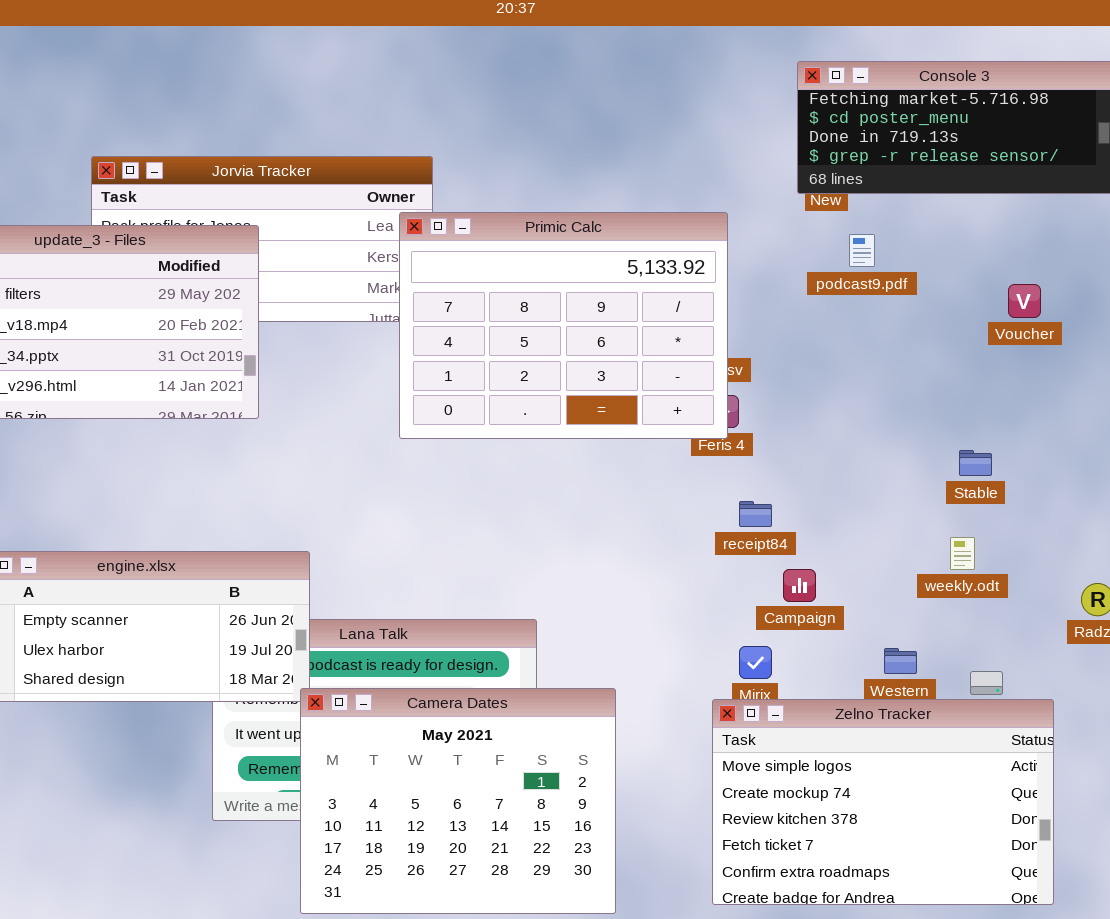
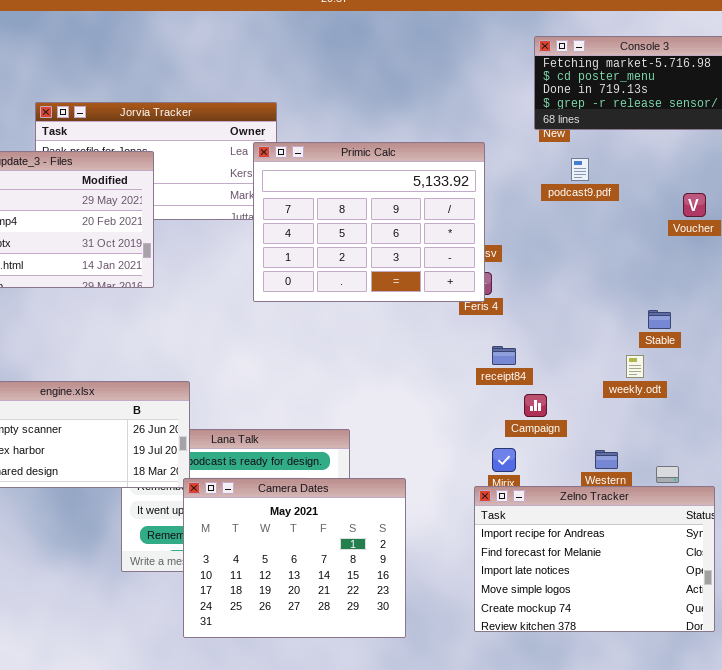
weekly.odt: [950,537,975,570] -> [626,355,644,378], moved
Zelno Tracker: [712,699,1054,905] -> [474,486,715,632], scrolled up 3 rows

